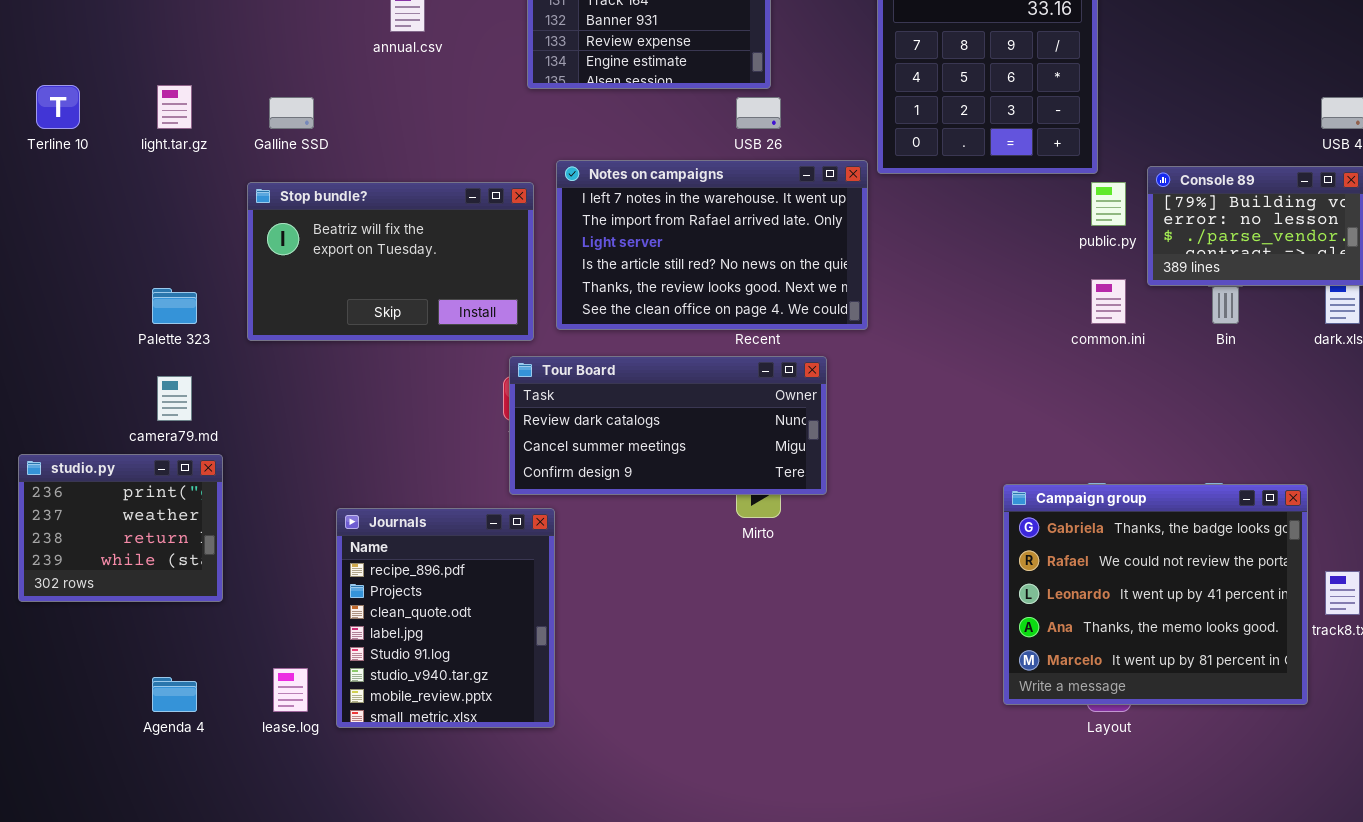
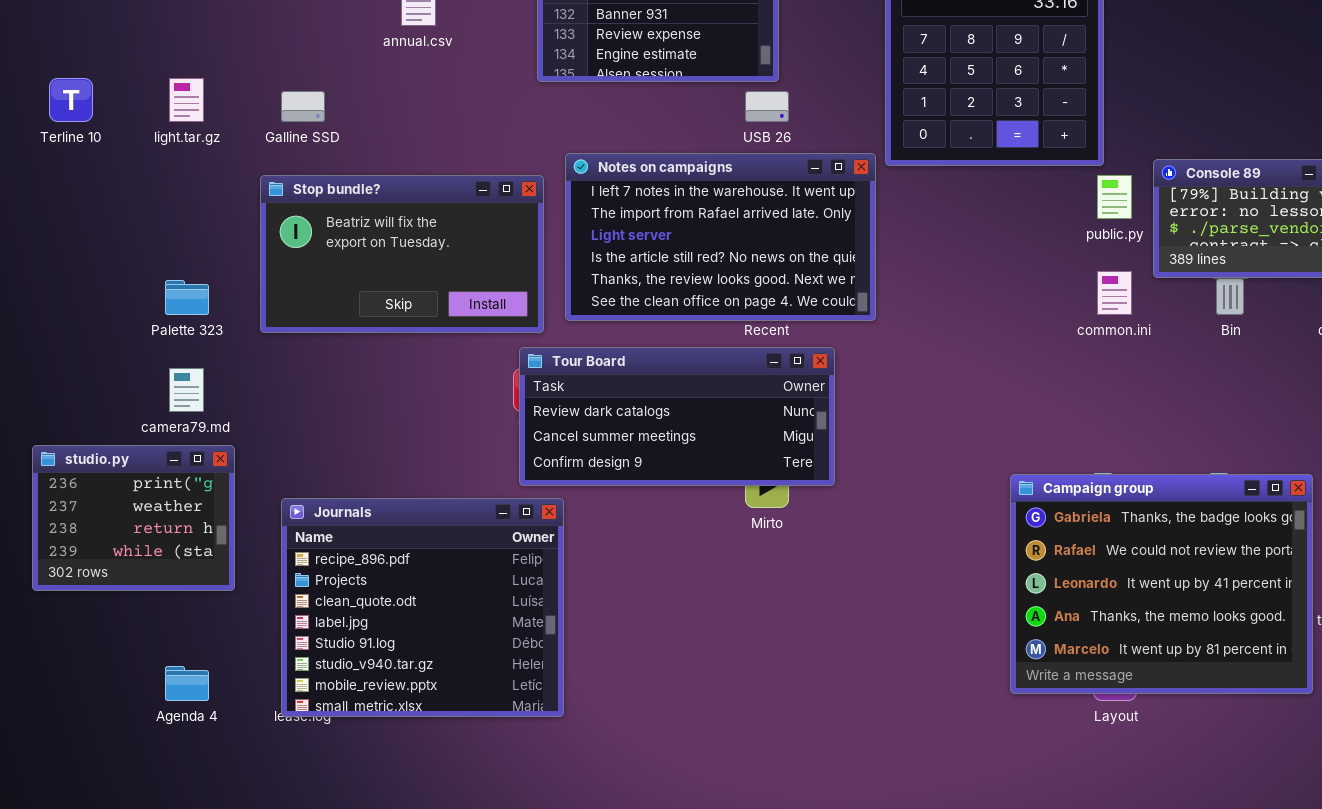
Journals: [336,508,555,728] -> [281,498,564,717], resized

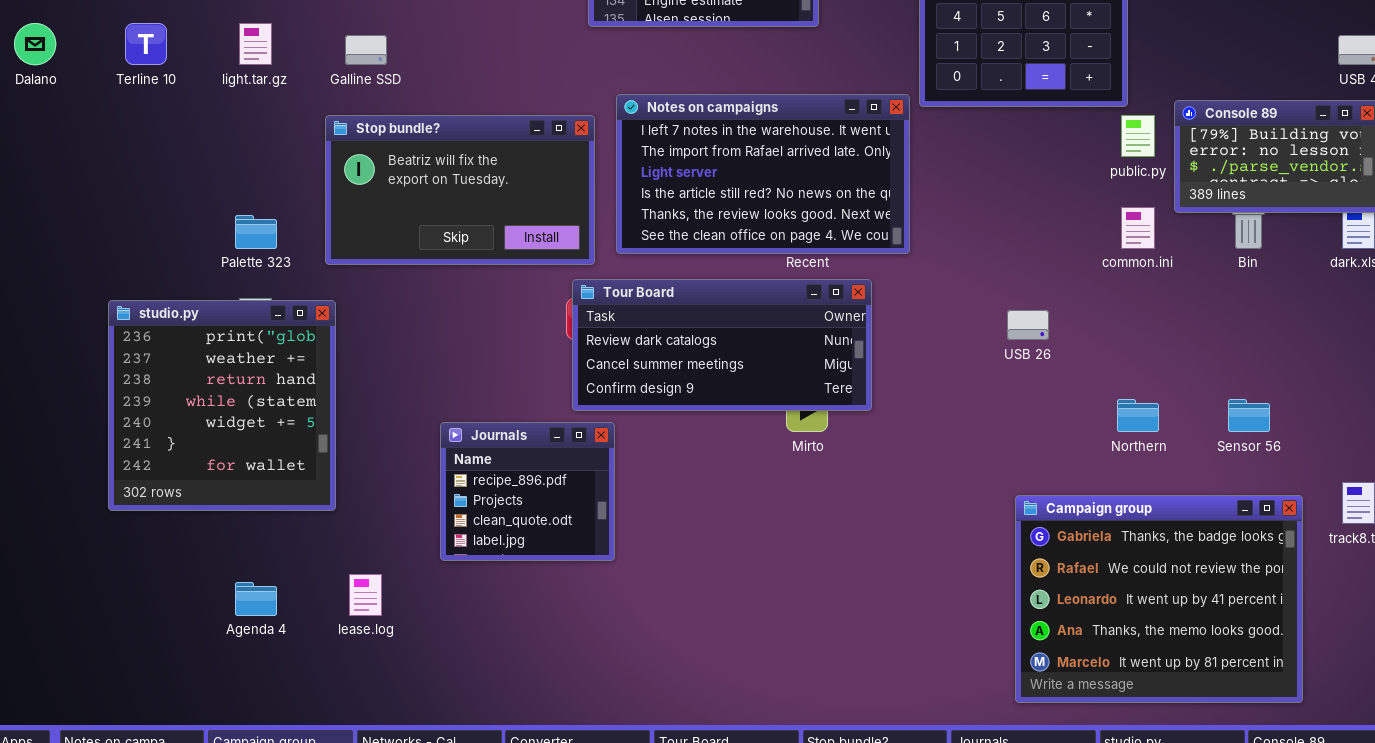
USB 26: [745,91,789,122] -> [1007,310,1049,340], moved
studio.py: [32,445,235,591] -> [108,300,336,511], resized
Campaign group: [1010,474,1313,694] -> [1015,495,1303,703], moved
Journals: [281,498,564,717] -> [440,422,615,561], resized

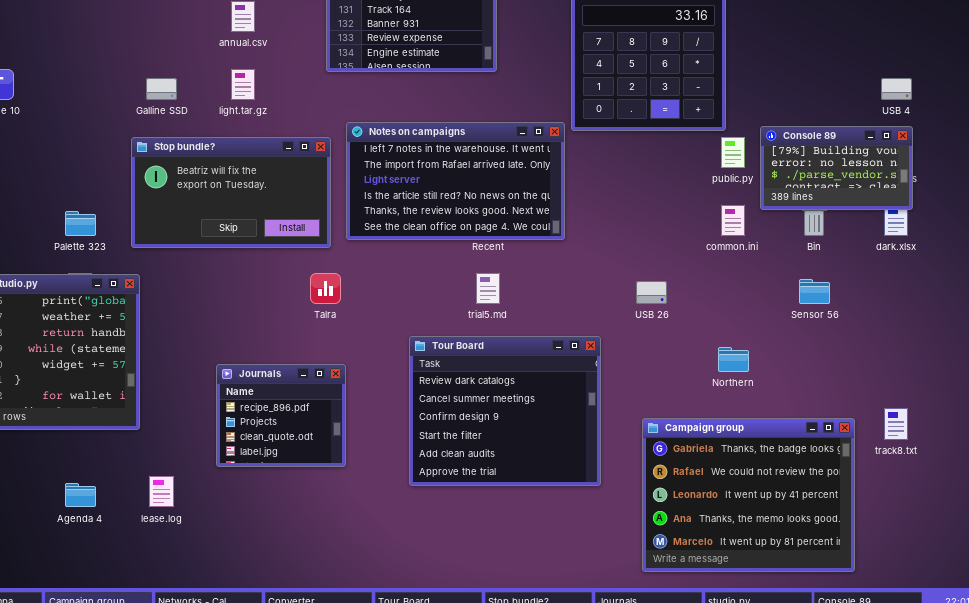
light.tar.gz: [239,23,272,65] -> [231,69,255,100], moved
Tour Board: [572,279,872,411] -> [409,336,601,486], moved, resized
Sensor 56: [1228,399,1270,432] -> [799,279,830,304], moved

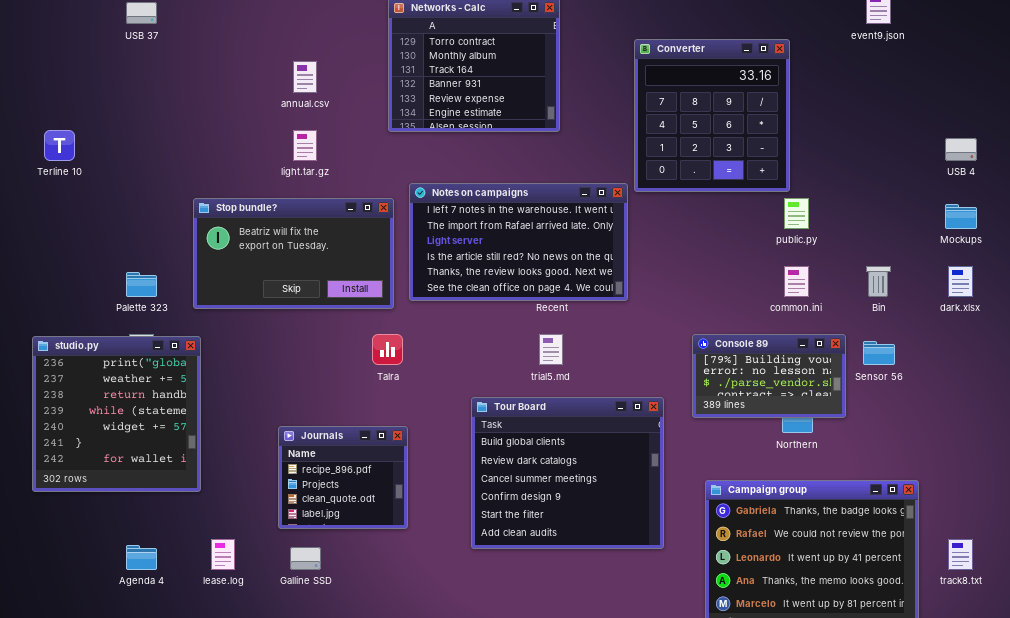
Galline SSD: [146,78,177,100] -> [290,547,321,570], moved
Console 89: [760,126,913,210] -> [692,334,846,418], moved
Tour Board: [409,336,601,486] -> [471,397,664,549], scrolled up 1 row
track8.txt: [884,408,908,440] -> [948,539,973,570], moved

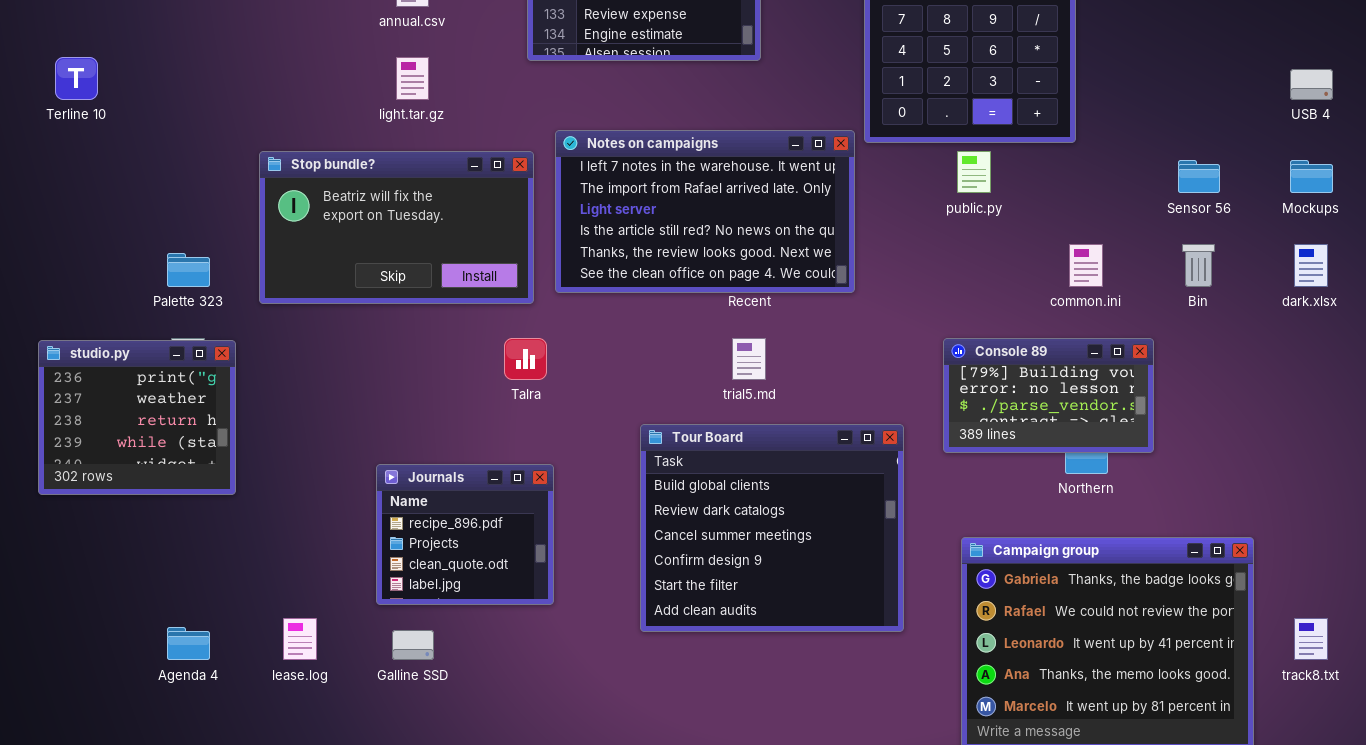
public.py: [784,198,809,229] -> [957,151,991,193], moved
studio.py: [32,336,201,492] -> [38,340,236,495], resized
Sensor 56: [863,341,895,365] -> [1178,160,1220,193], moved

